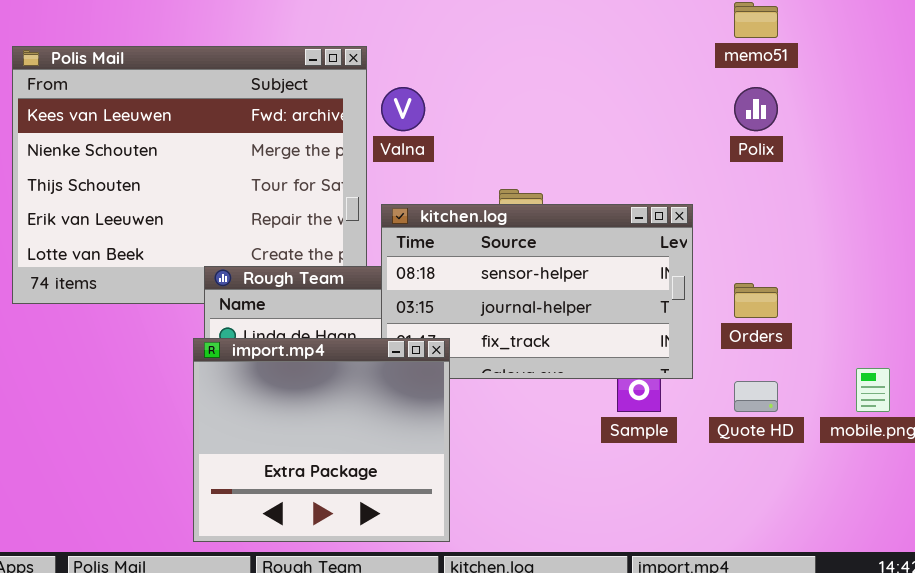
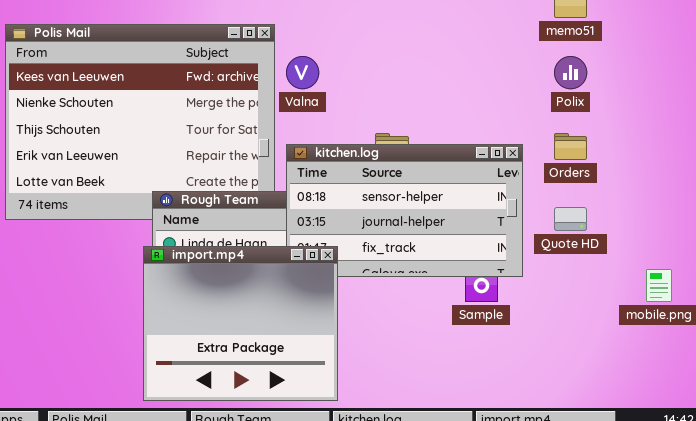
Orders: [734,283,778,318] -> [554,133,587,160], moved
Quote HD: [734,381,778,412] -> [554,207,587,231], moved

